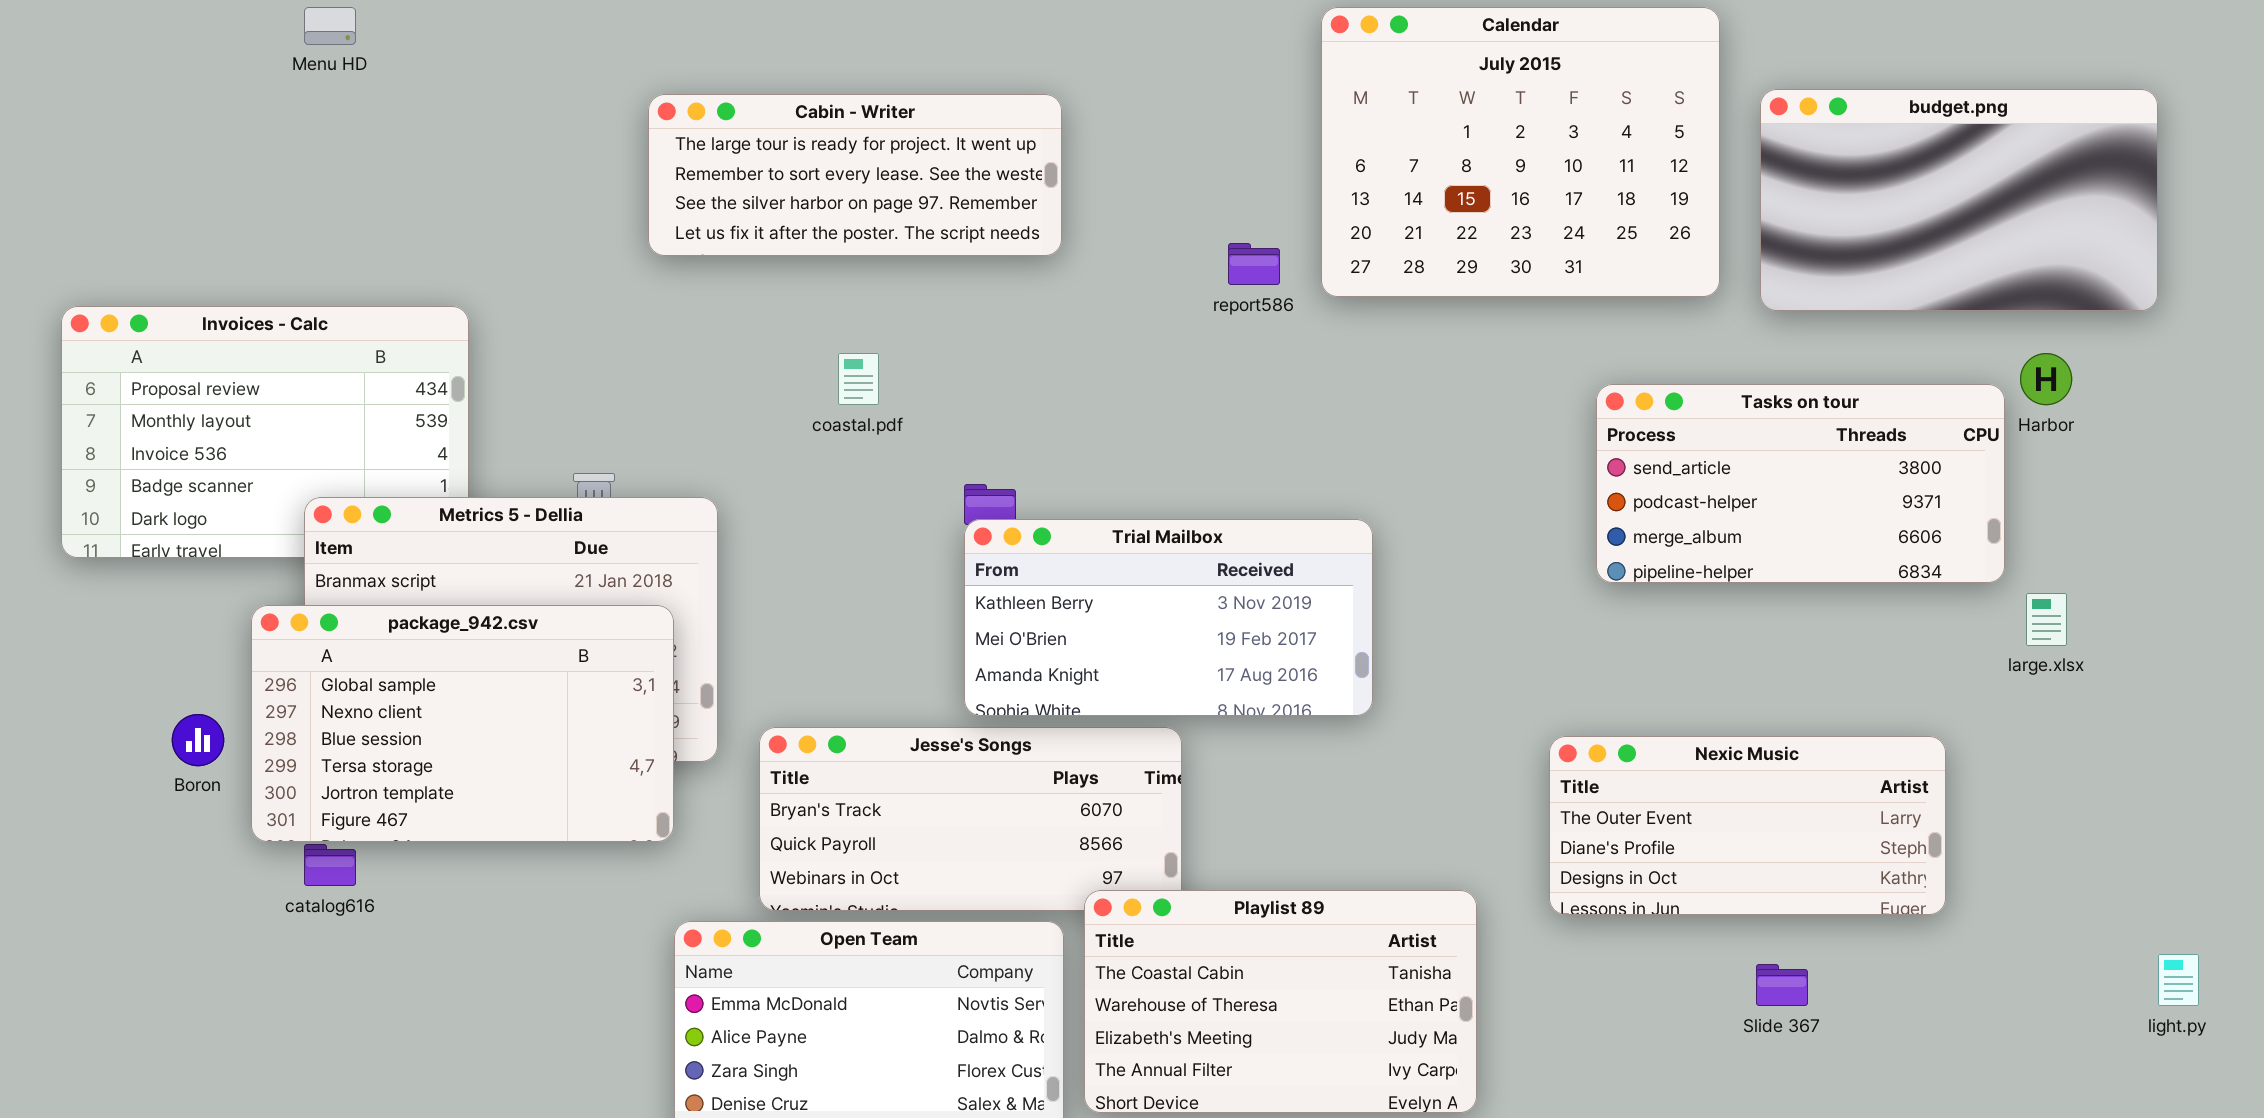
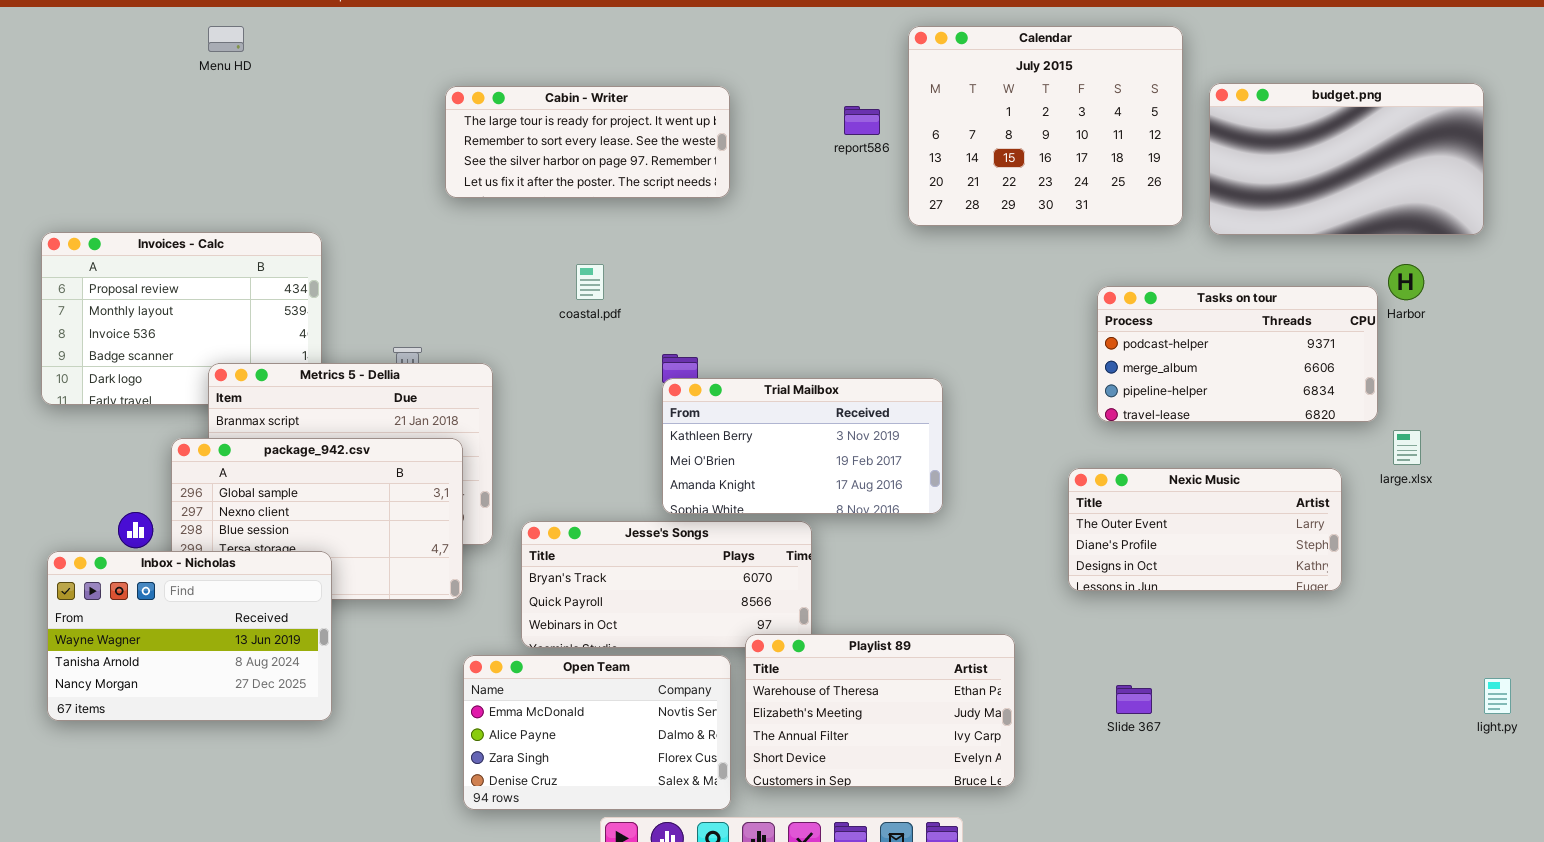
report586: [1228,243,1280,285] -> [844,106,880,135], moved
Tasks on tour: [1596,384,2005,583] -> [1097,286,1378,422], scrolled down 1 row
Nexic Music: [1549,736,1946,915] -> [1068,468,1342,591], moved
Inbox - Nicholas: none -> [47,551,332,721], opened
Playlist 89: [1084,890,1477,1113] -> [745,634,1015,787], scrolled down 1 row
Slide 367: [1756,964,1808,1006] -> [1116,685,1152,714], moved

